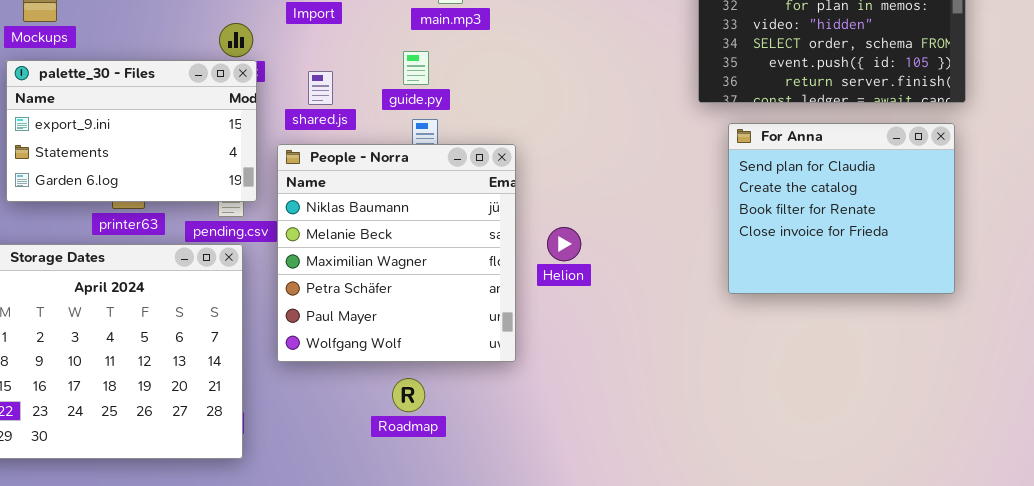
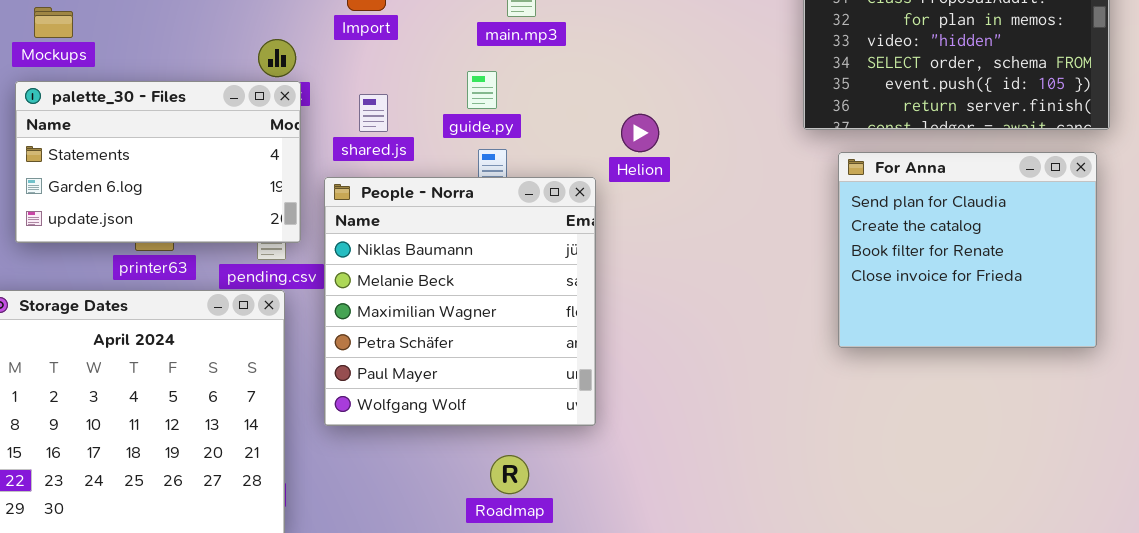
palette_30 - Files: [6,60,257,202] -> [15,81,301,243], scrolled down 1 row
Helion: [547,227,581,261] -> [621,114,659,152], moved
Roadmap: [392,378,425,412] -> [490,455,529,494], moved

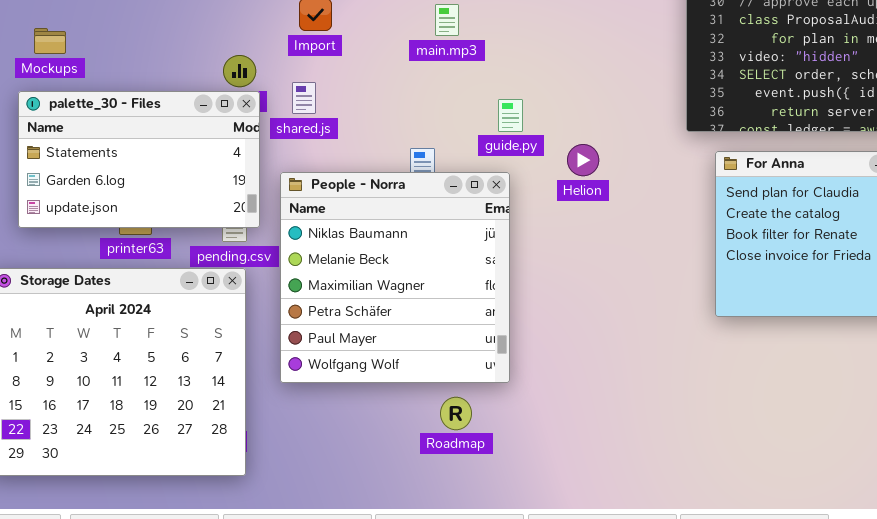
guide.py: [467,71,497,109] -> [498,99,523,132], moved
shared.js: [359,94,388,132] -> [292,82,316,114], moved
Helion: [621,114,659,152] -> [567,144,599,176], moved
Roadmap: [490,455,529,494] -> [440,397,472,430], moved

